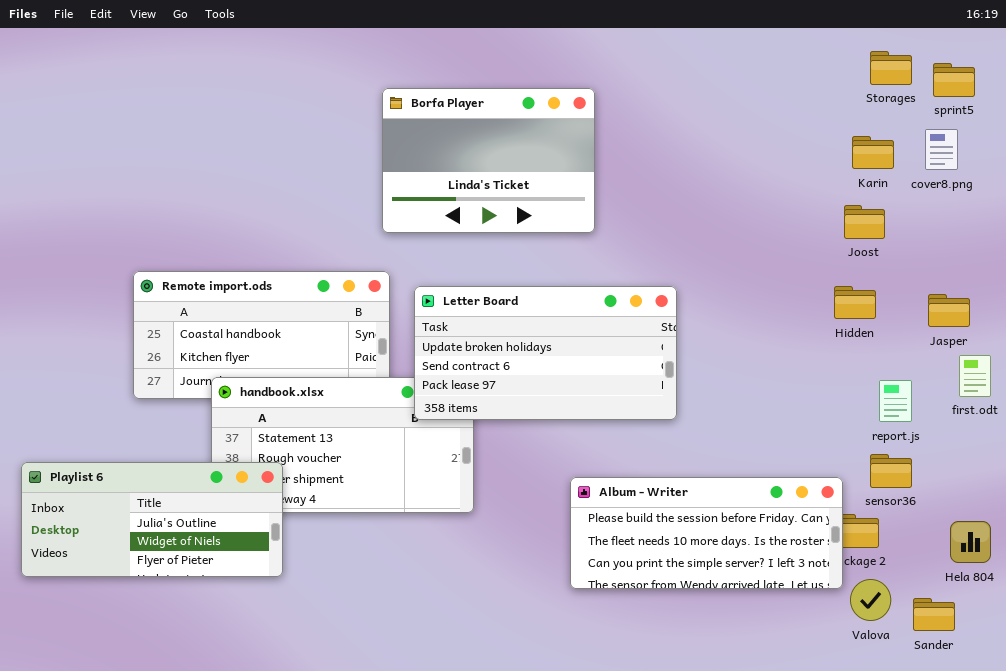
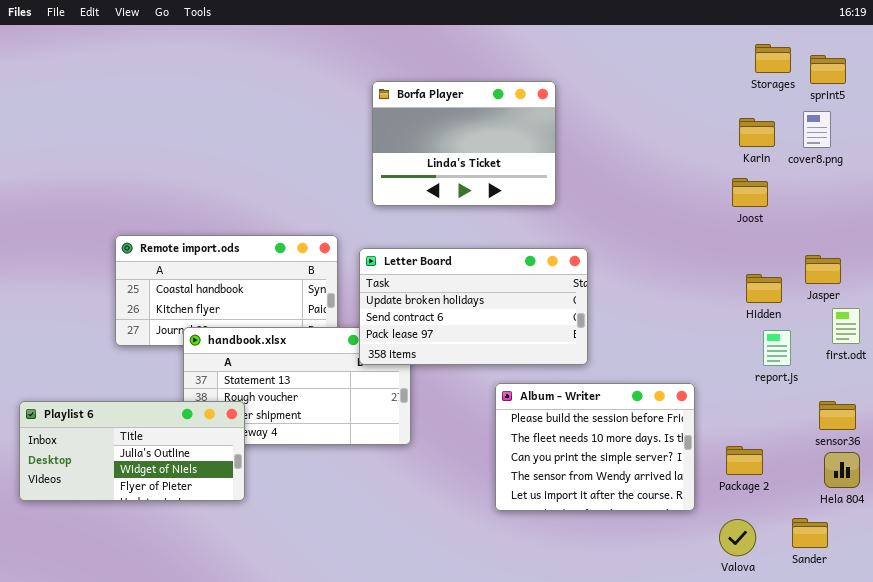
Borfa Player: [382,88,595,233] -> [372,81,556,206], moved
Hidden: [834,286,876,319] -> [746,274,782,303], moved
sensor36: [870,454,912,488] -> [819,401,856,430], moved
Album - Writer: [570,477,843,589] -> [495,383,695,511], resized
Valova: [850,579,891,621] -> [719,519,756,556], moved

